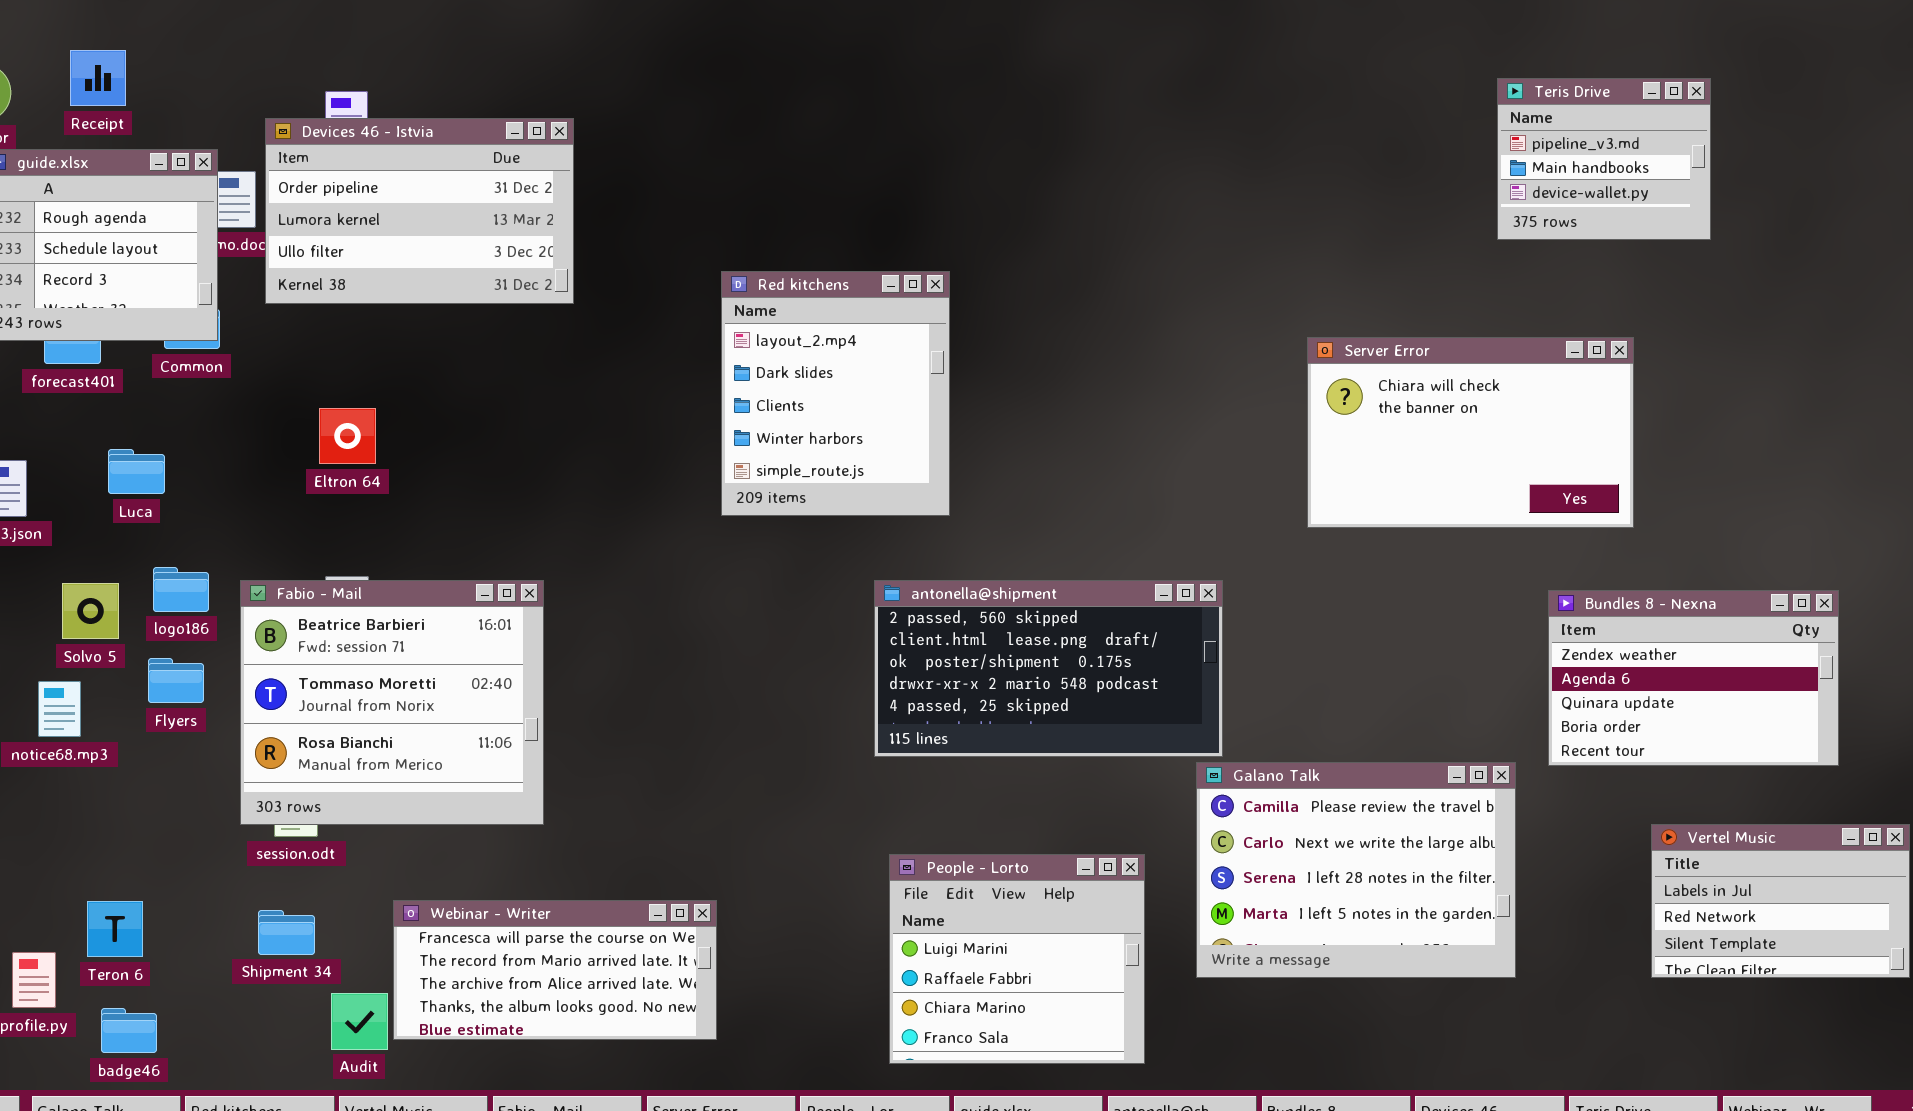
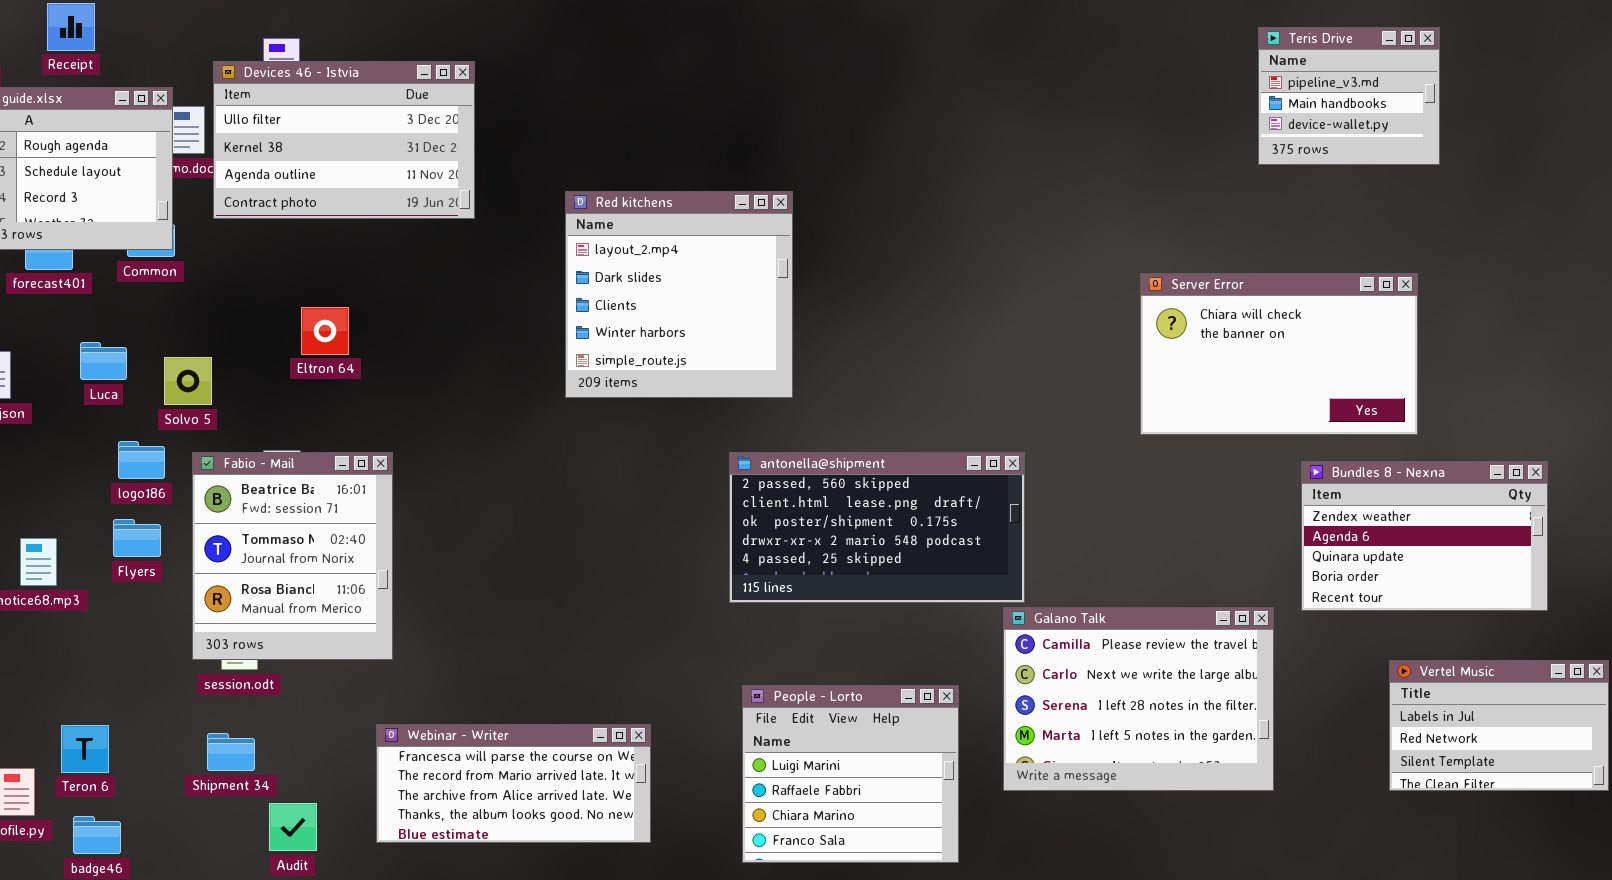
Devices 46 - Istvia: [265,118,574,304] -> [213,61,475,219], scrolled down 2 rows
Red kitchens: [721,271,950,516] -> [565,191,793,398], resized
Server Error: [1307,337,1634,528] -> [1140,273,1418,435], moved
Eltron 64: [319,408,376,464] -> [301,307,349,355], moved
Fabio - Mail: [240,580,544,825] -> [192,452,393,660], resized
Solvo 5: [62,583,119,639] -> [164,357,212,405], moved
Webinar - Writer: [393,900,717,1040] -> [376,724,651,843], moved

